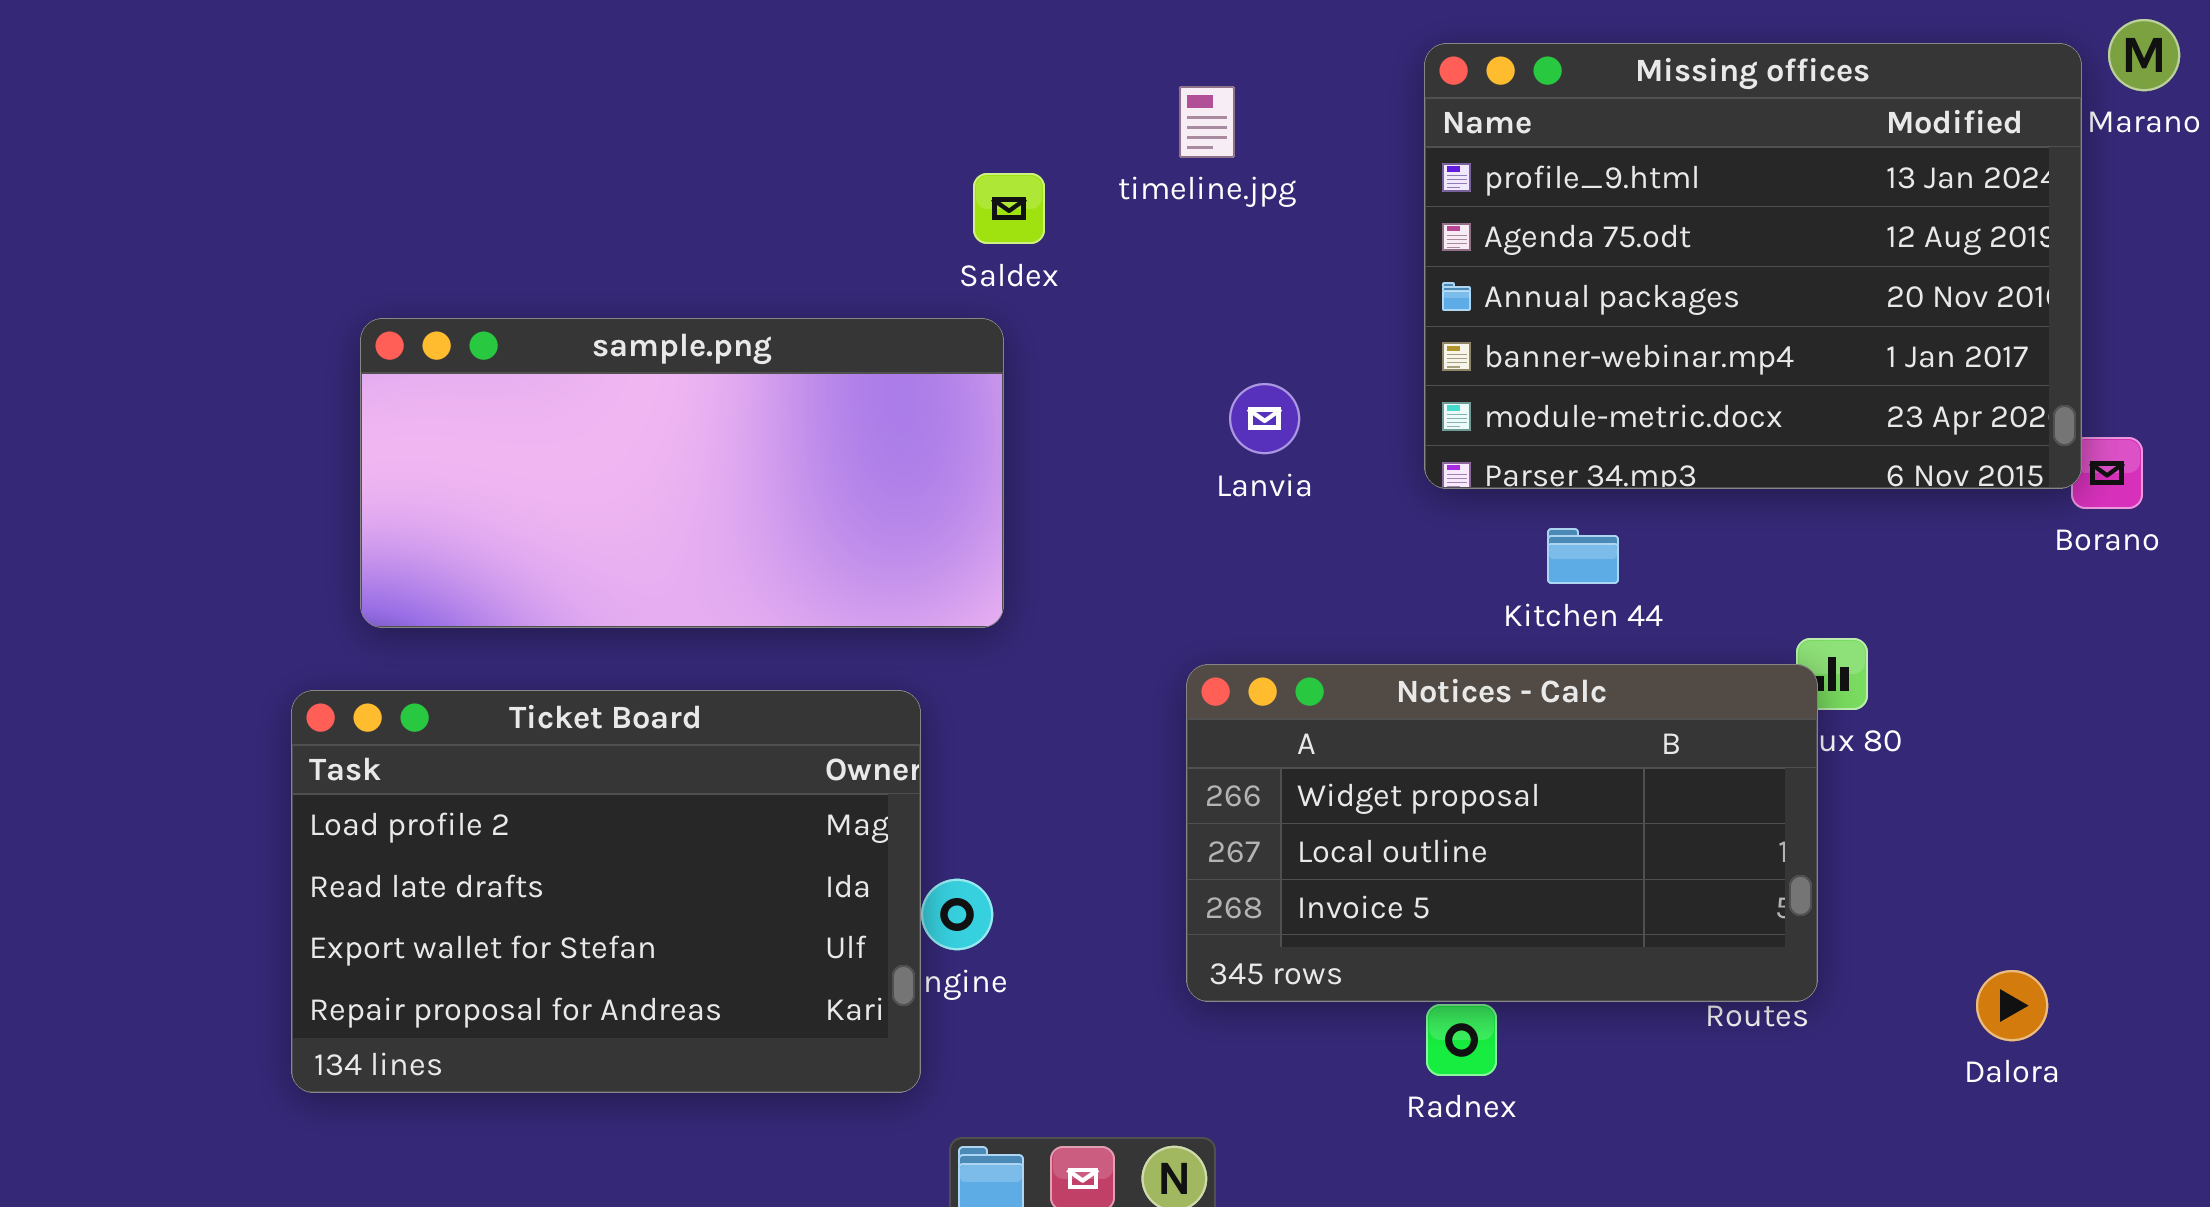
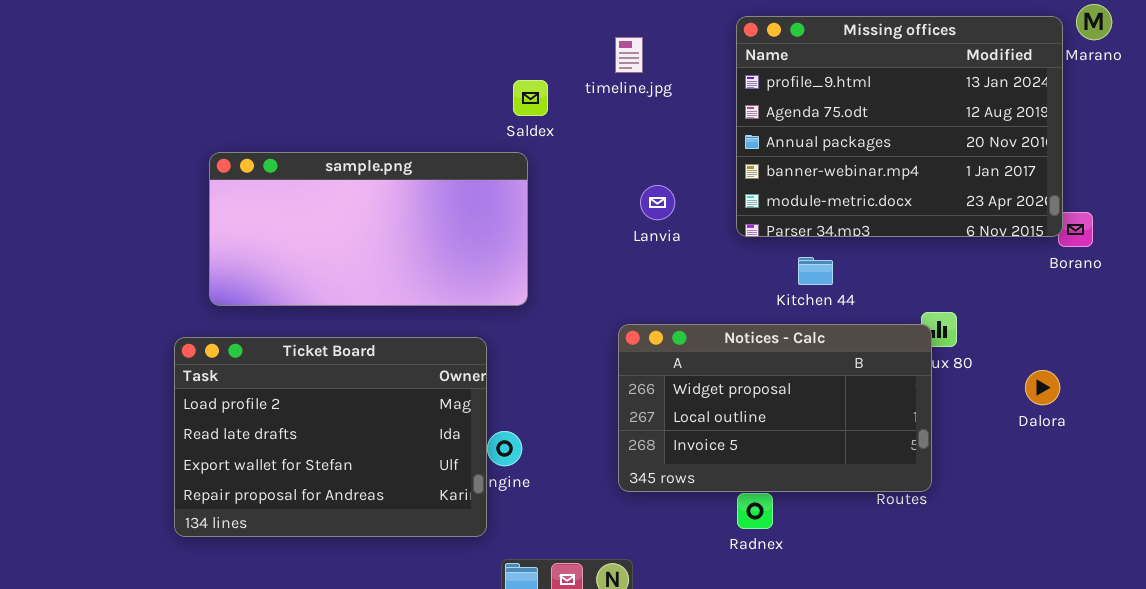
Dalora: [1976,970,2048,1041] -> [1025,370,1060,405], moved

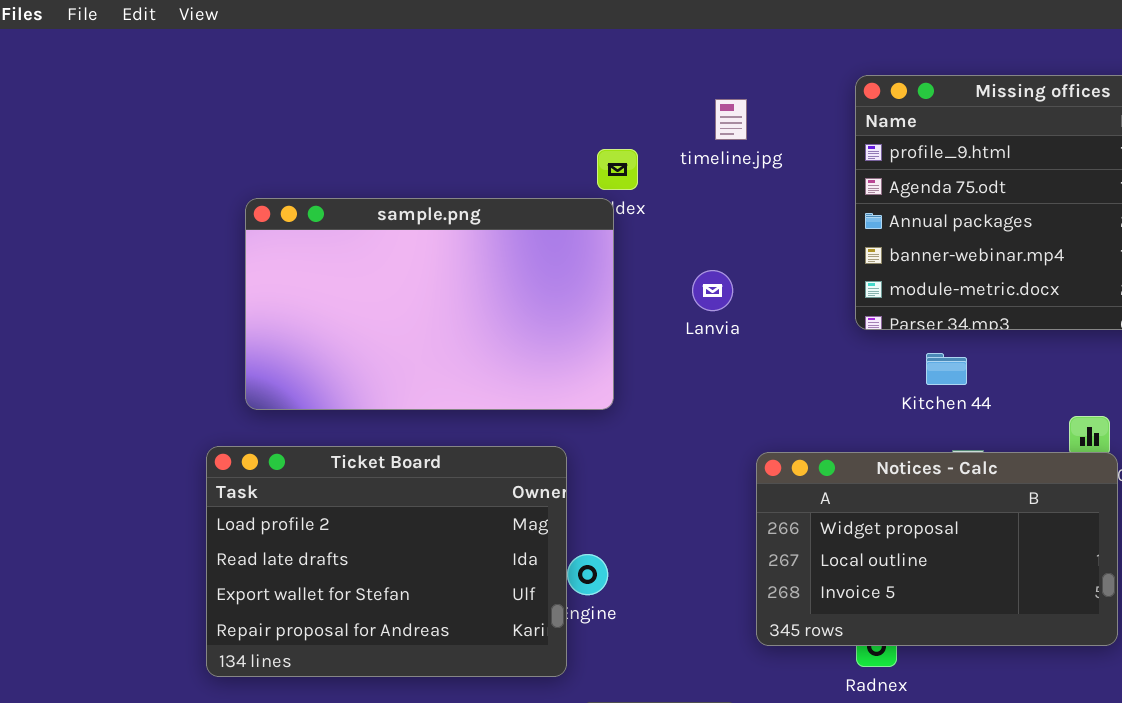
sample.png: [209,152,528,306] -> [245,198,614,410], resized
Lanvia: [640,185,675,220] -> [692,270,733,311], moved
Notices - Calc: [618,324,932,492] -> [756,452,1118,646], moved

